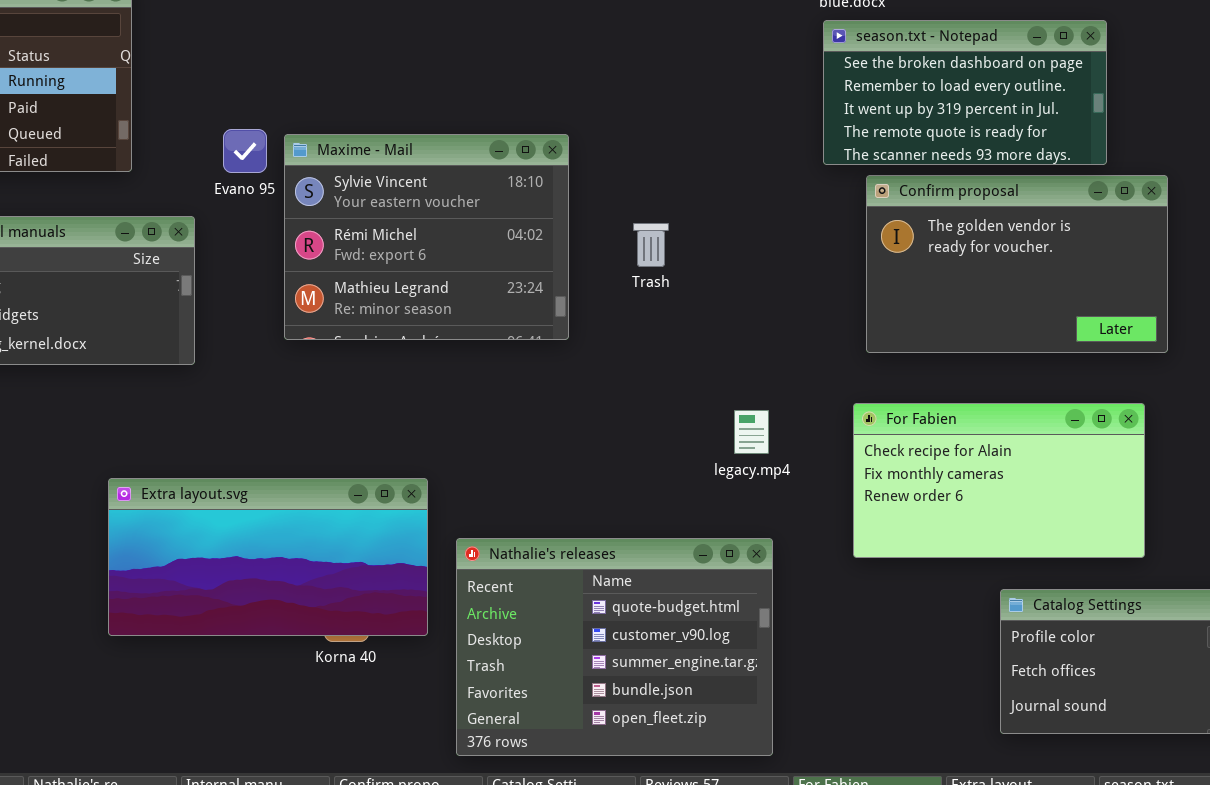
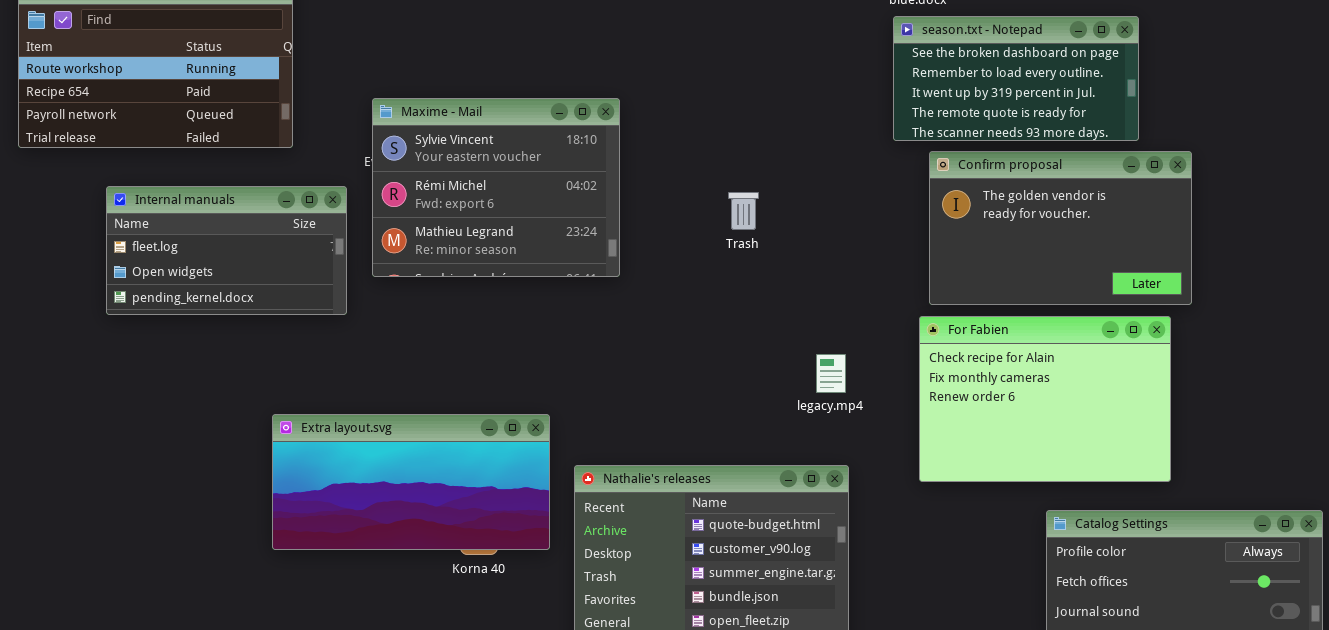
Maxime - Mail: [284,134,569,340] -> [372,98,620,277], moved
For Fabien: [853,403,1145,558] -> [919,316,1171,482], resized

